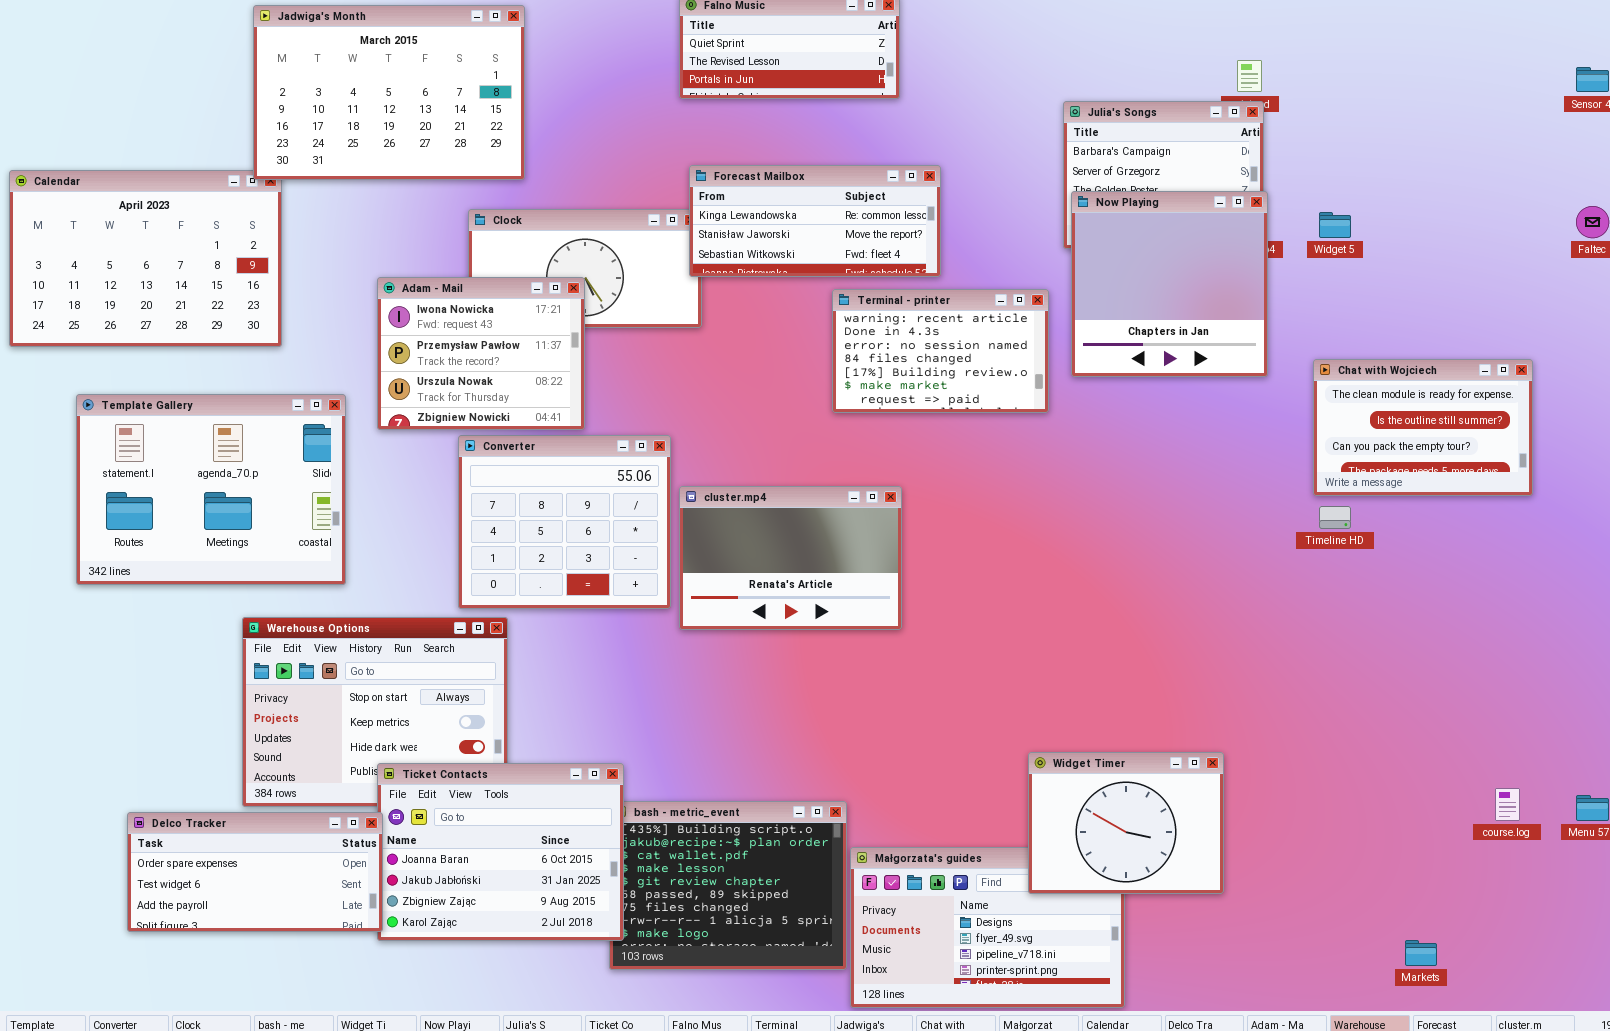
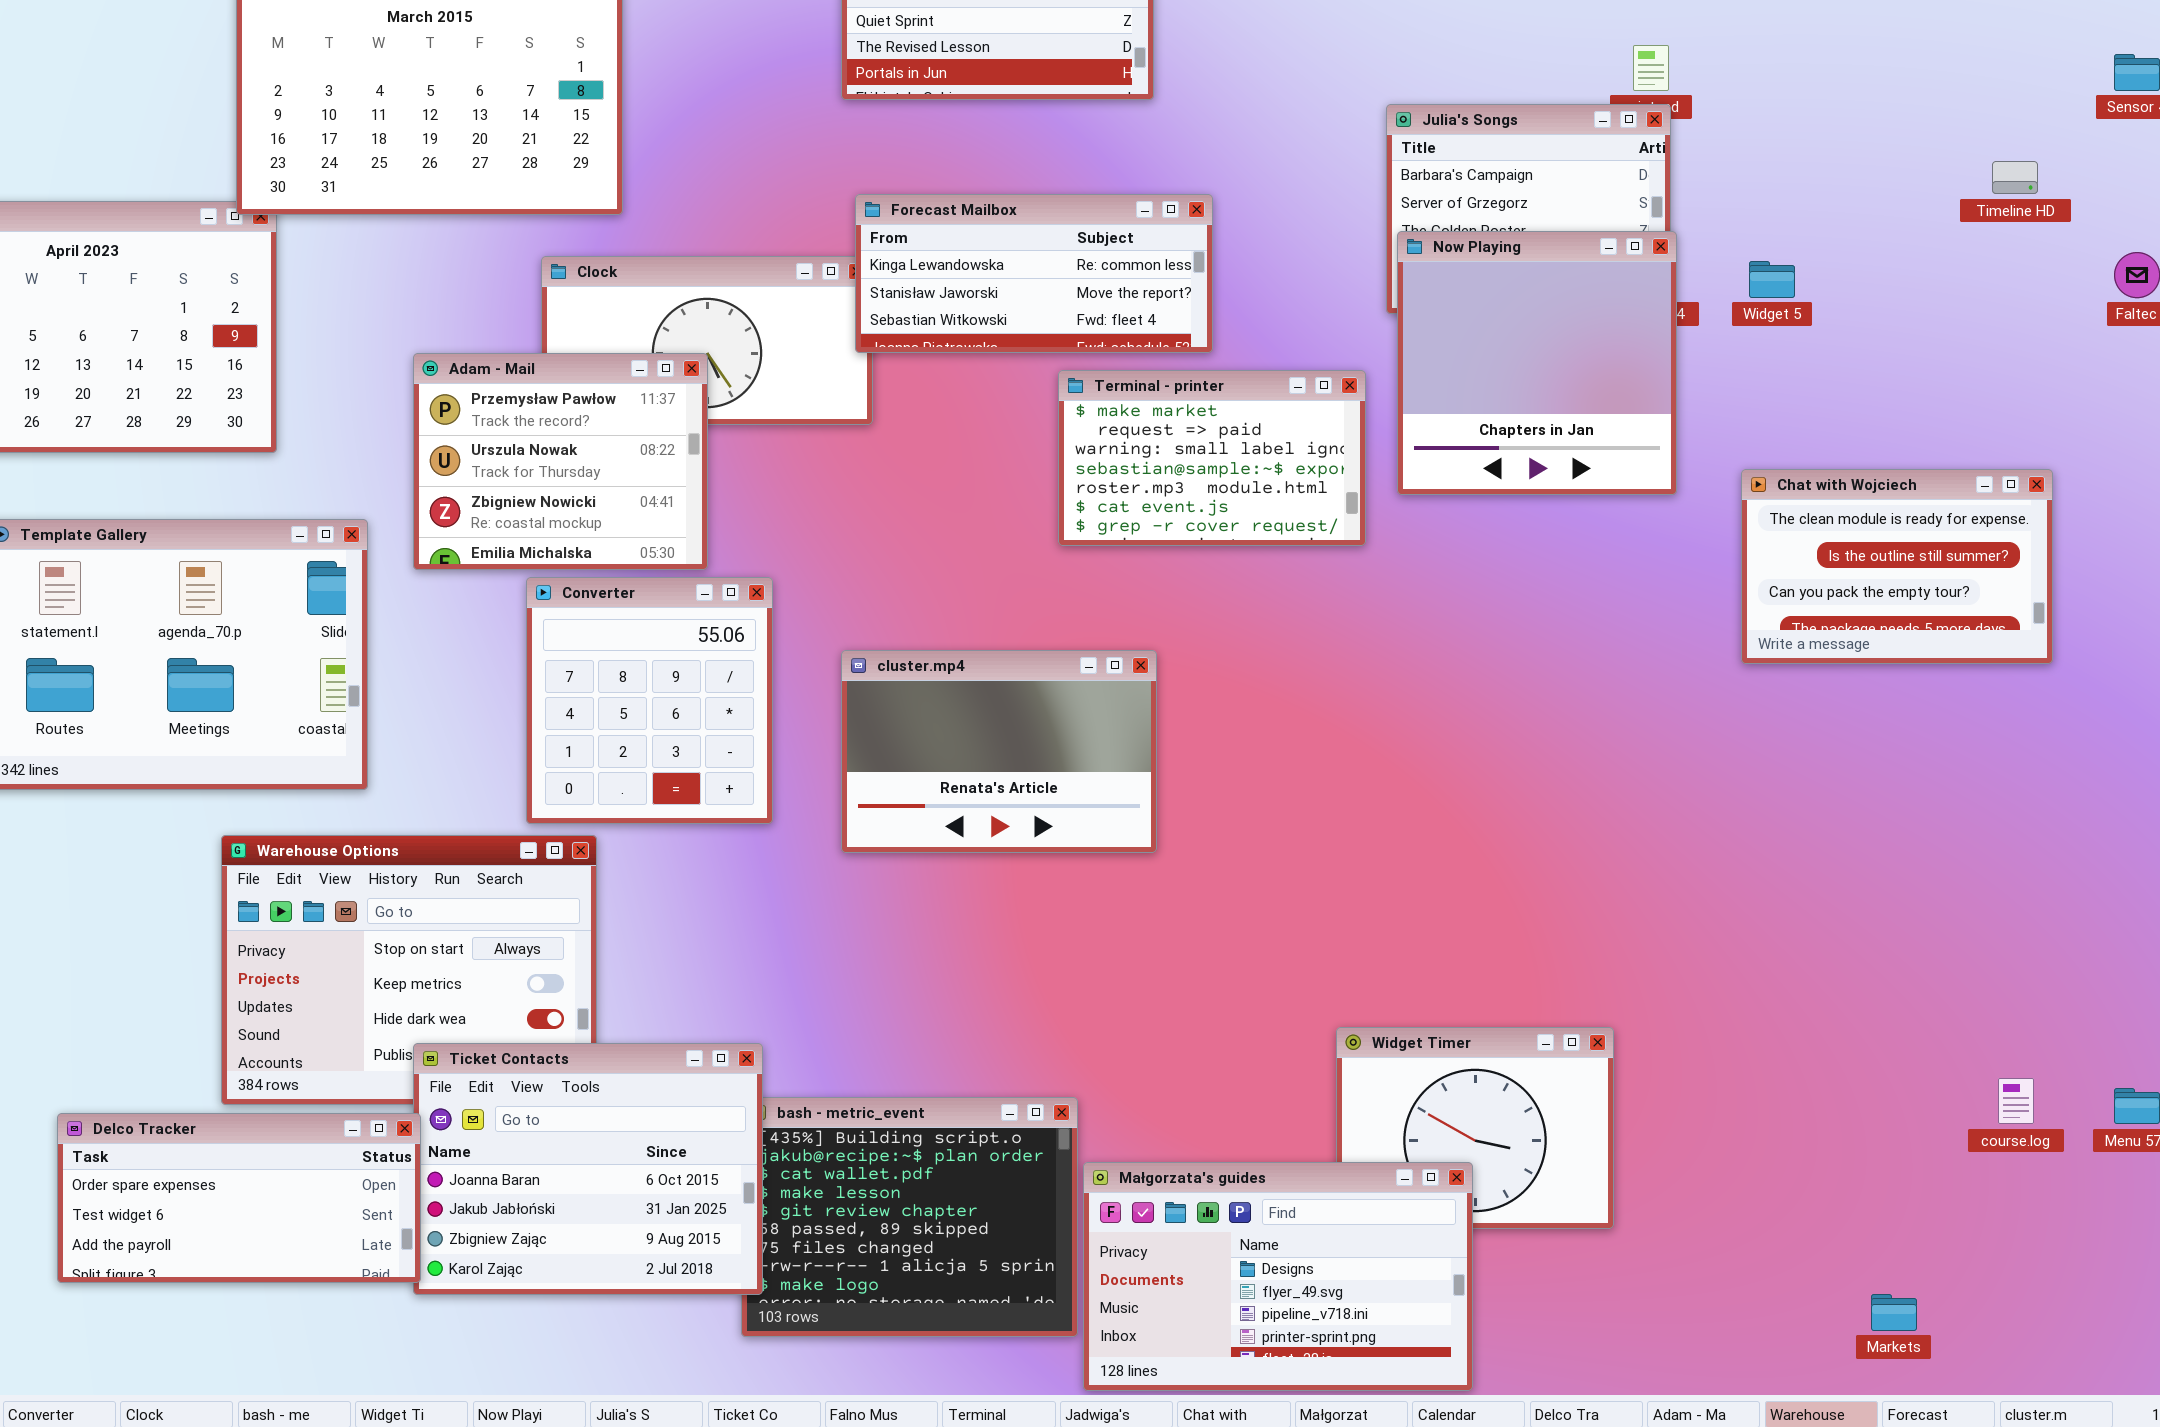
Adam - Mail: [377,277,585,430] -> [413,353,708,570], scrolled down 1 row
Terminal - printer: [832,289,1049,413] -> [1058,370,1366,546], scrolled down 5 rows
Converter: [458,435,671,609] -> [526,577,773,824], resized
Timeline HD: [1319,506,1351,529] -> [1992,161,2038,194], moved
Małgorzata's guides: [850,847,1125,1008] -> [1083,1162,1473,1391], raised

